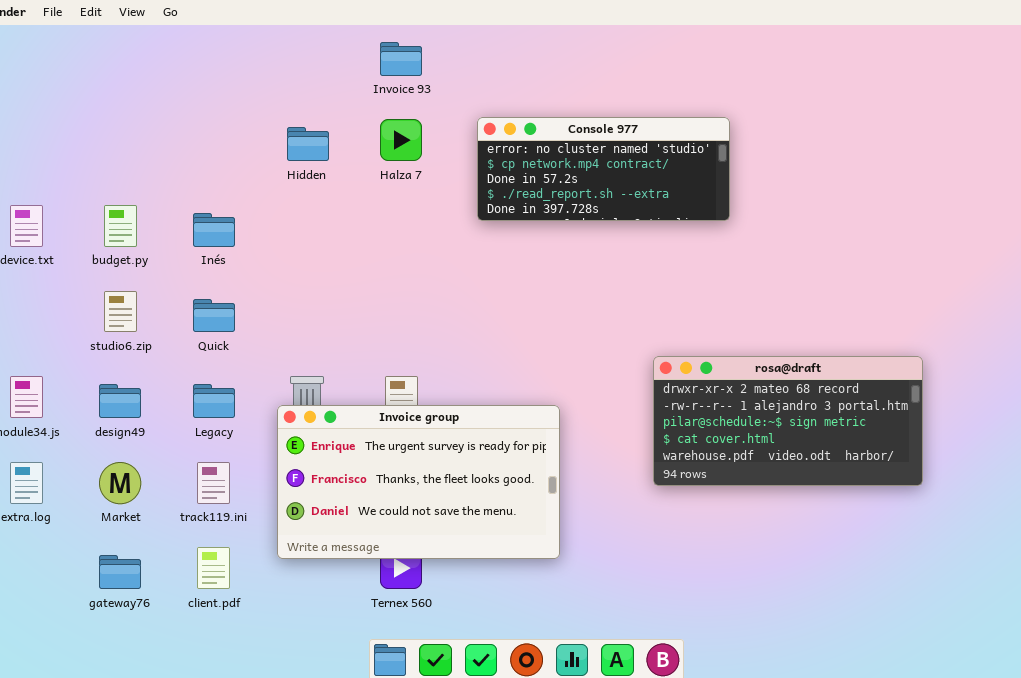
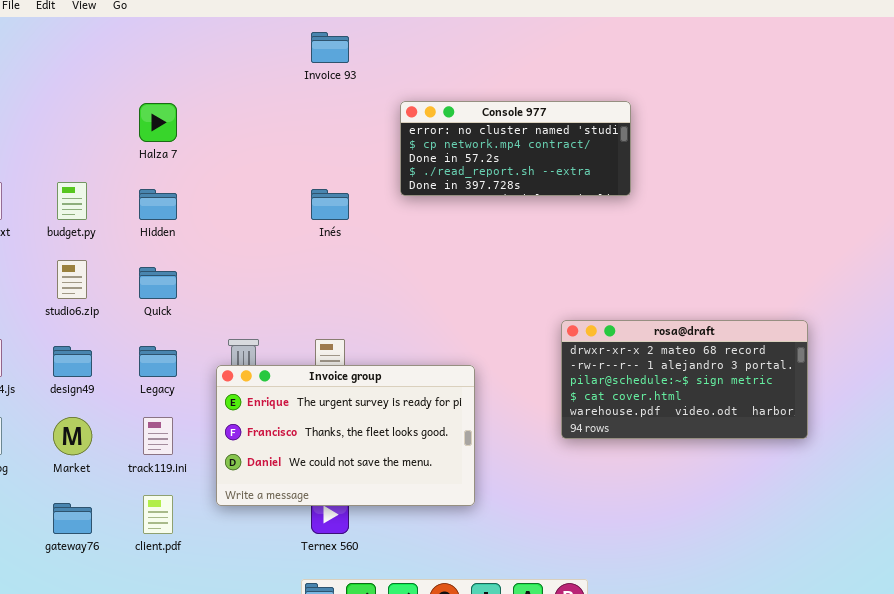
Halza 7: [380,119,422,161] -> [139,103,177,142], moved
Hidden: [287,127,329,161] -> [139,189,177,220], moved
Inés: [193,213,235,247] -> [311,189,349,220], moved

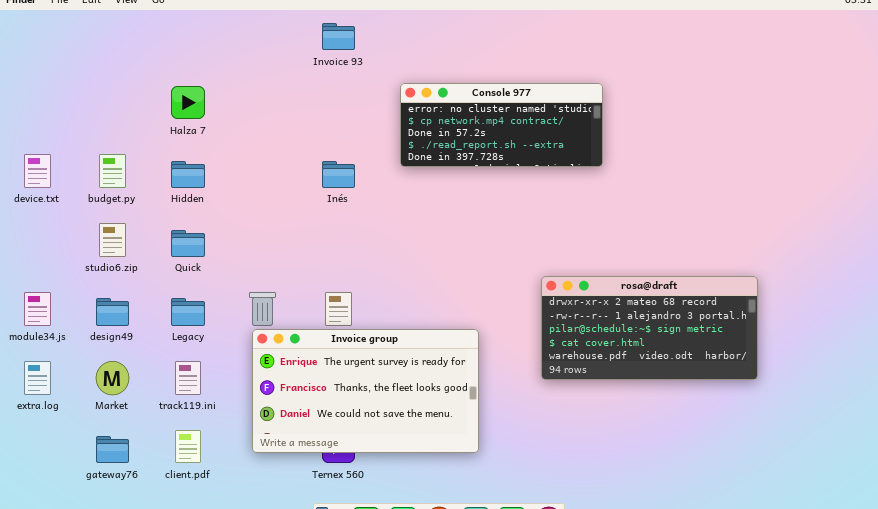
Invoice group: [216,365,475,506] -> [252,329,479,453], moved

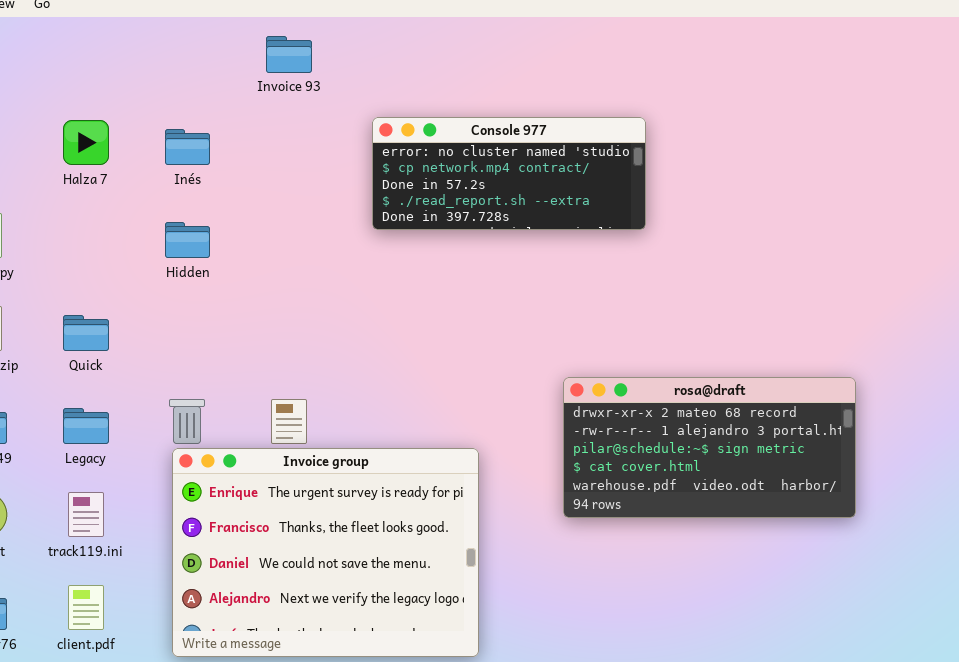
Hidden: [171,161,205,188] -> [165,222,210,258], moved
Inés: [322,161,355,188] -> [165,129,210,165], moved
Invoice group: [252,329,479,453] -> [172,448,479,657], resized

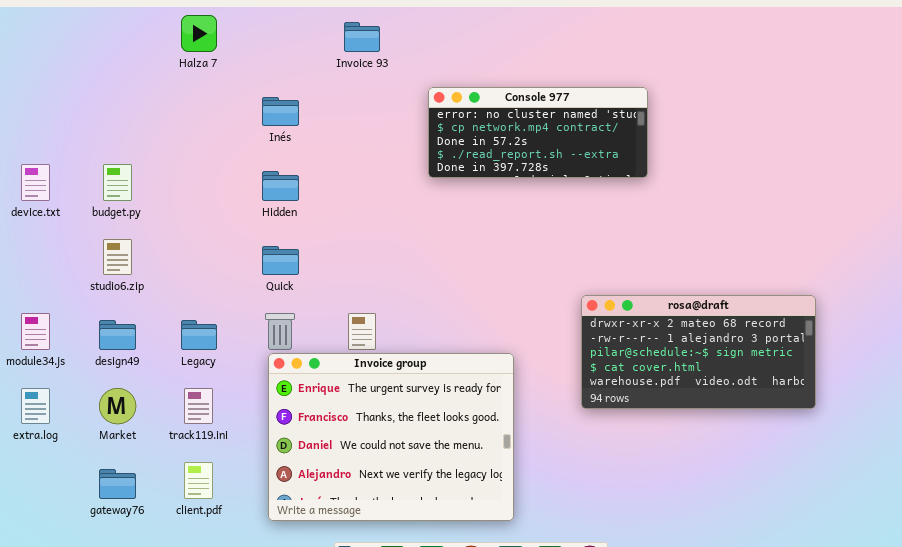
Halza 7: [63,120,109,165] -> [181,15,217,52], moved
Quick: [63,315,109,351] -> [262,246,299,275], moved

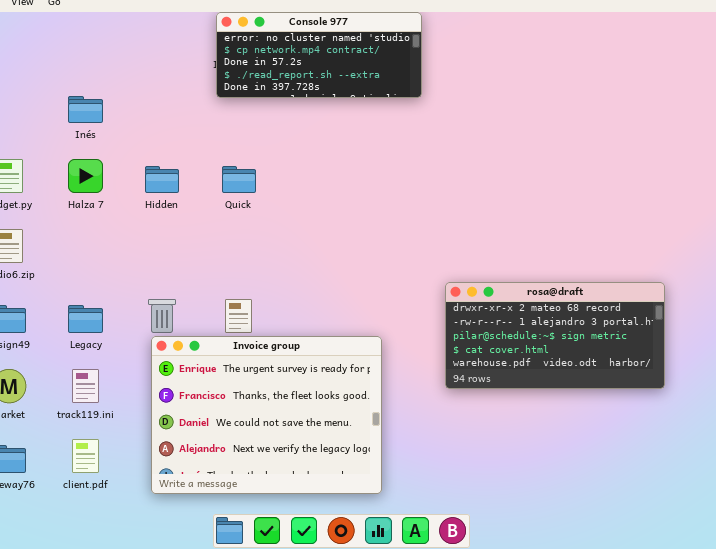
Halza 7: [181,15,217,52] -> [68,159,103,193], moved
Console 977: [428,87,648,178] -> [216,12,422,98], moved
Inés: [262,97,299,126] -> [68,96,103,123], moved
Quick: [262,246,299,275] -> [222,166,256,193], moved

